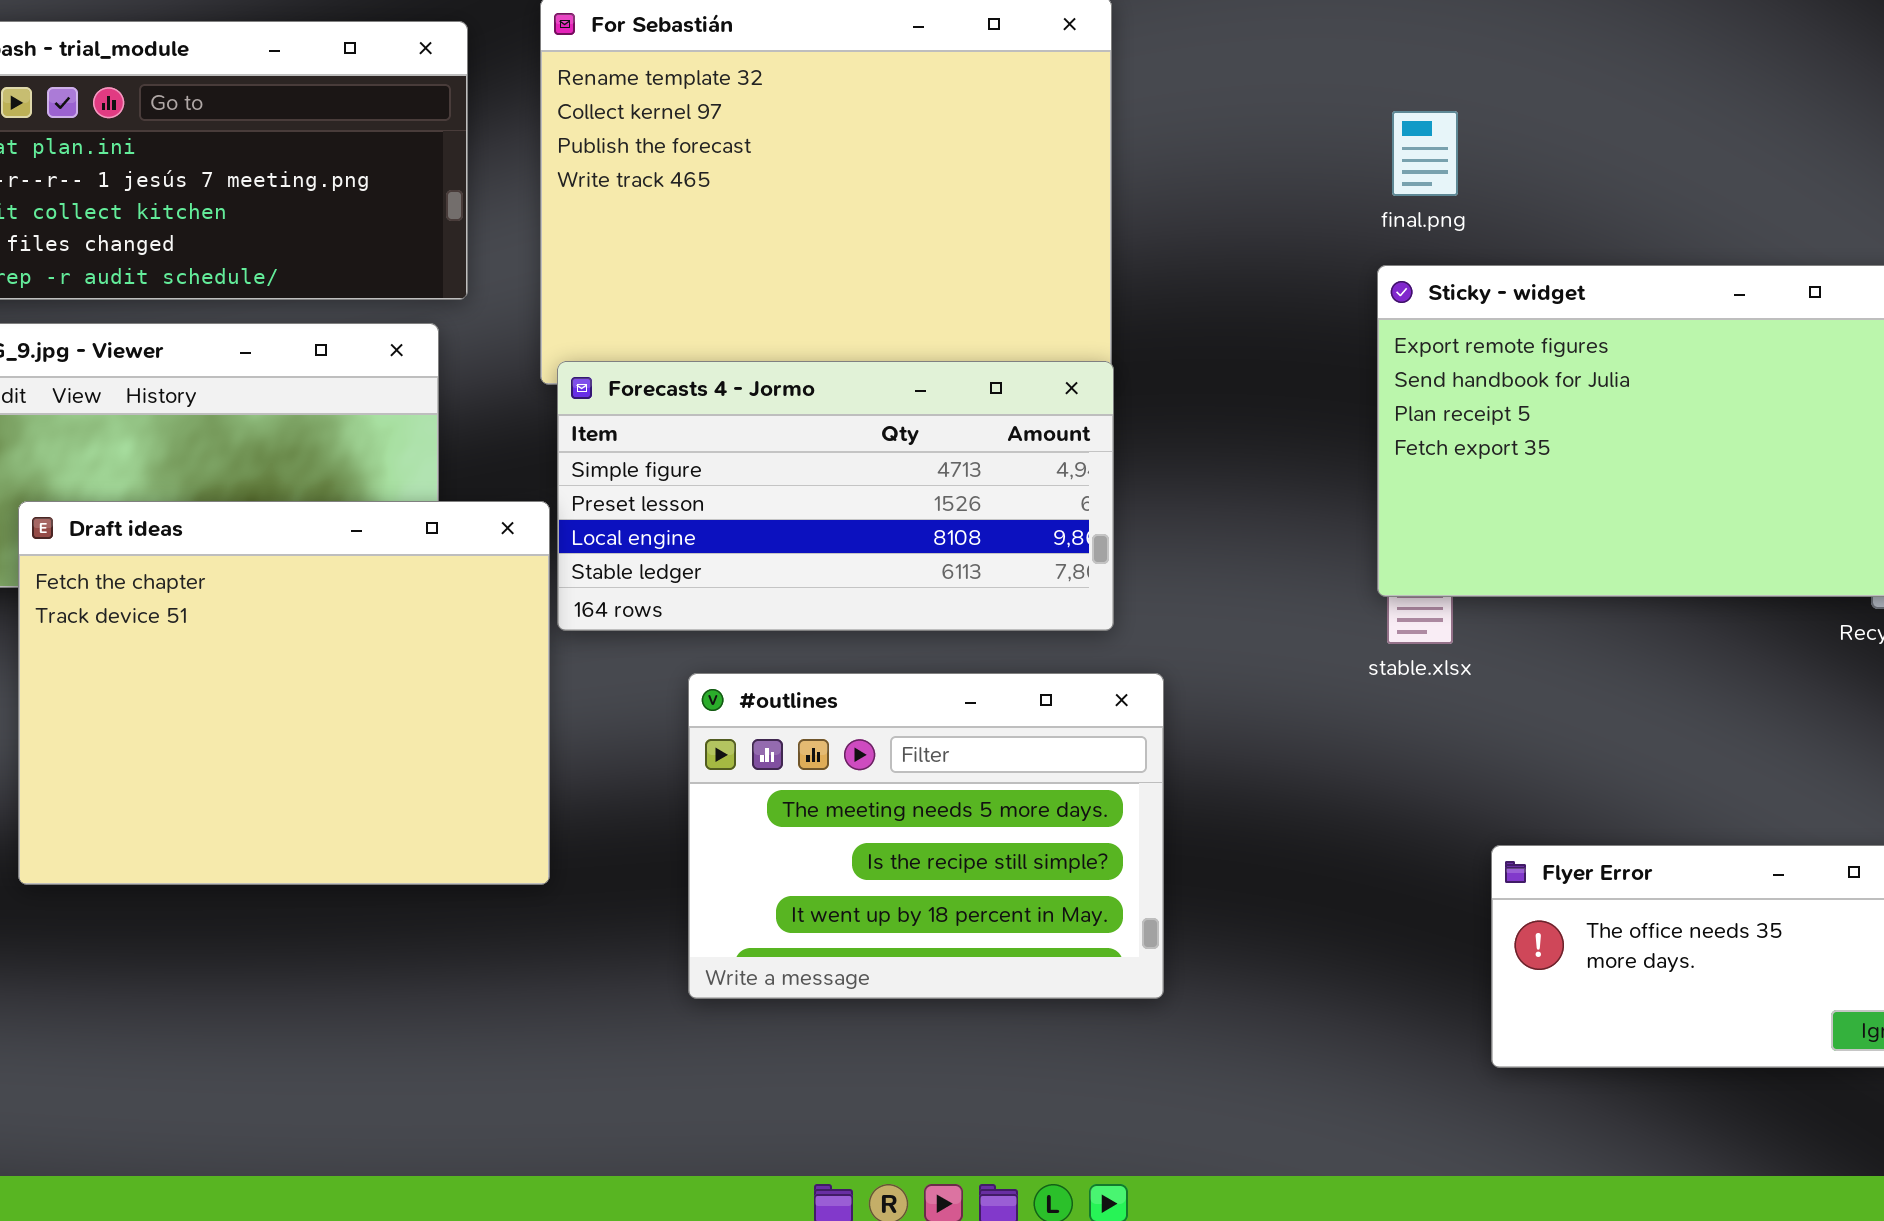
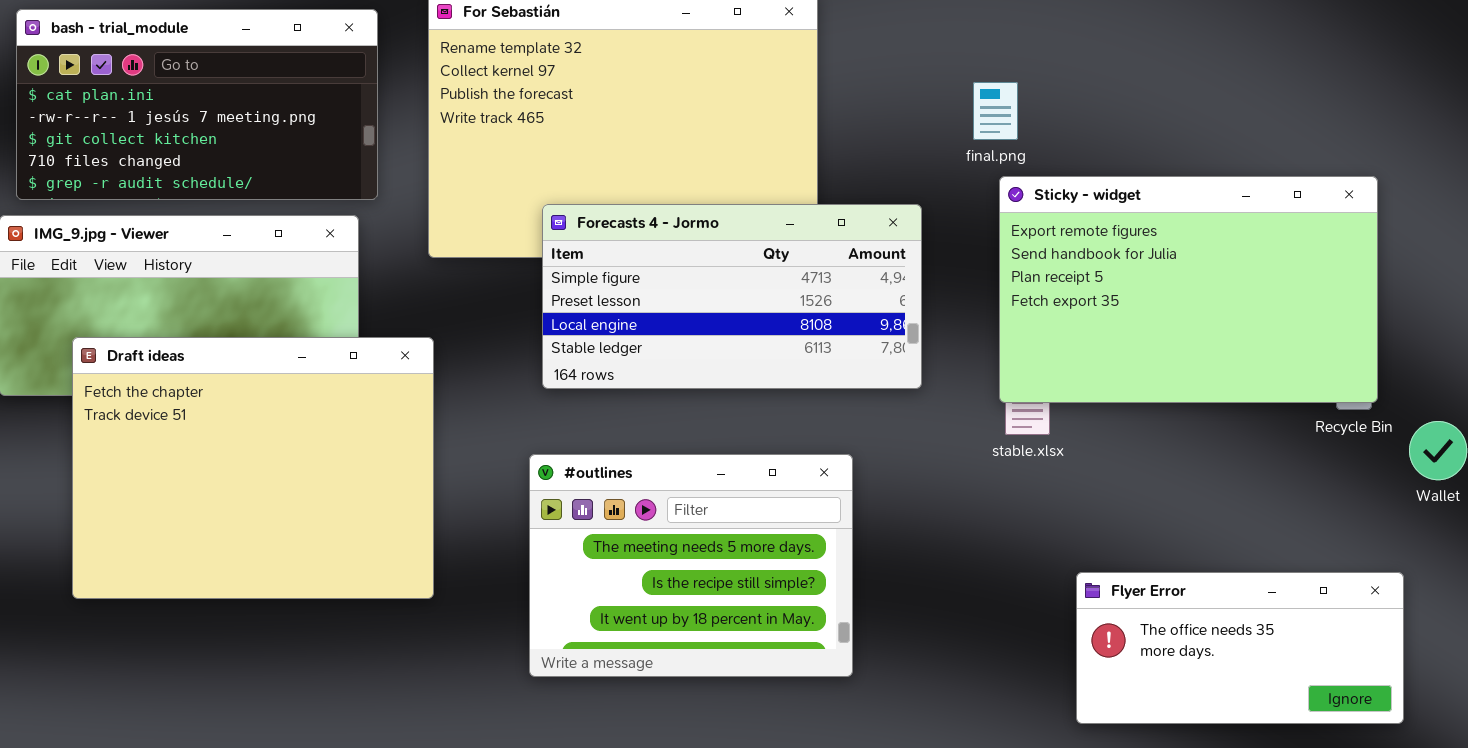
final.png: [1392,111,1458,196] -> [973,82,1018,140], moved
Forecasts 4 - Jormo: [557,361,1114,631] -> [542,204,922,389], moved

